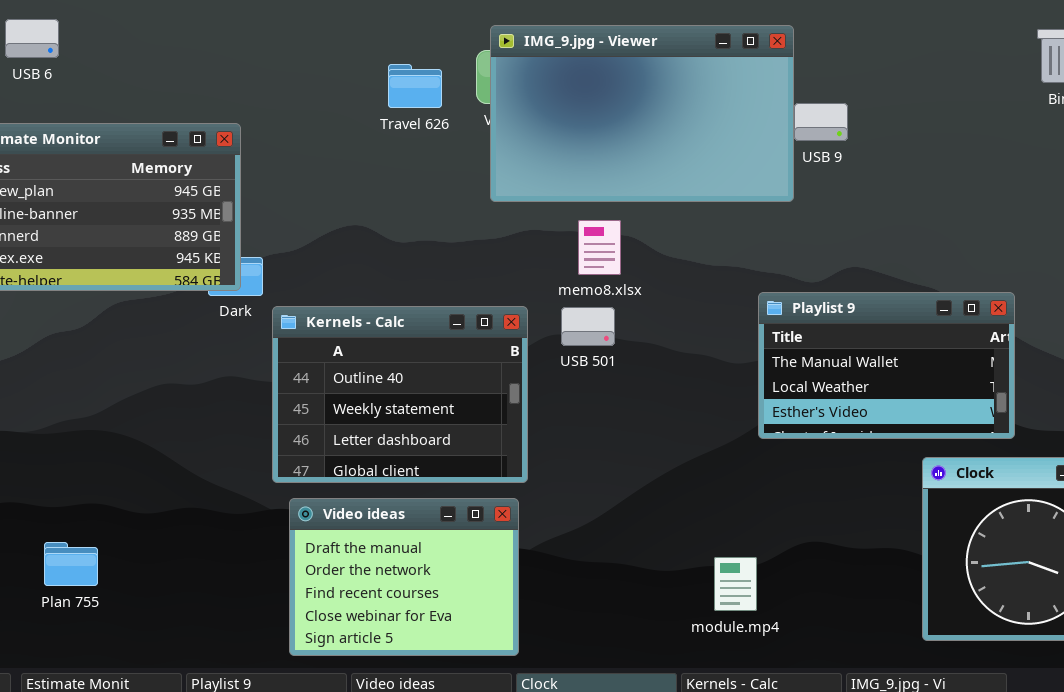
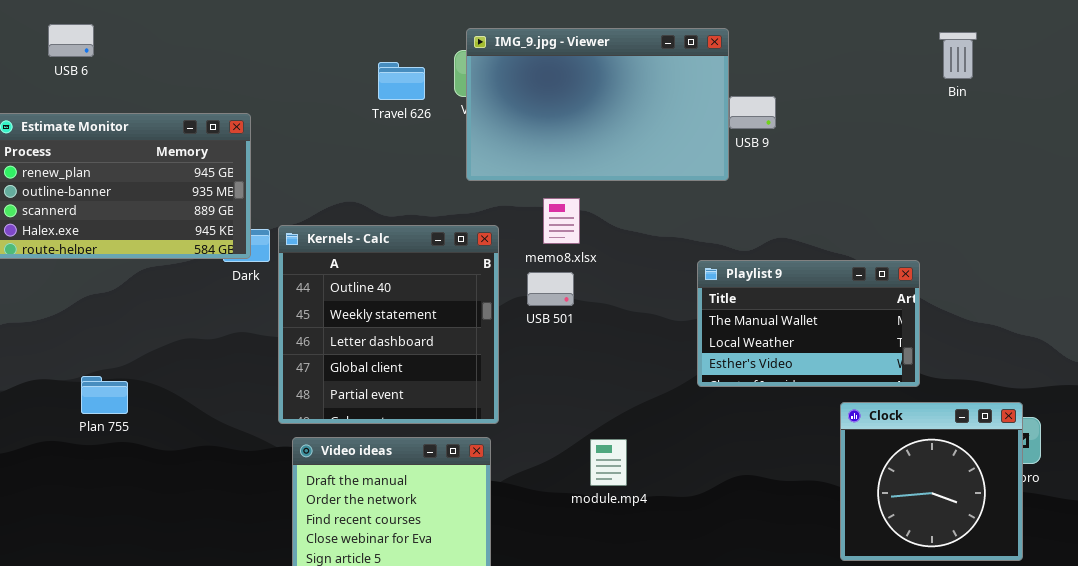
Kernels - Calc: [272,306,528,483] -> [278,225,499,424], resized
Plan 755: [44,542,98,586] -> [81,376,128,414], moved
module.mp4: [714,557,757,611] -> [590,439,627,486], moved

